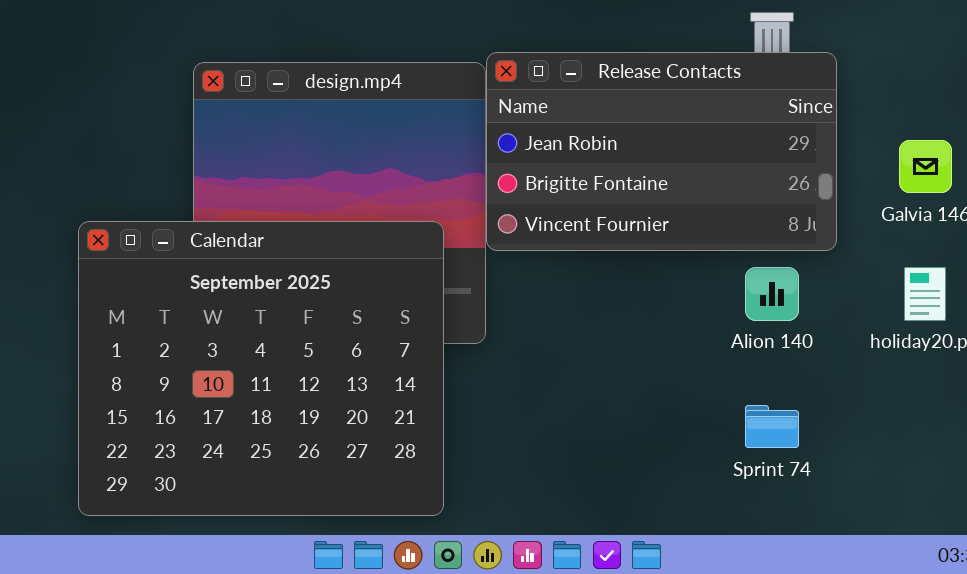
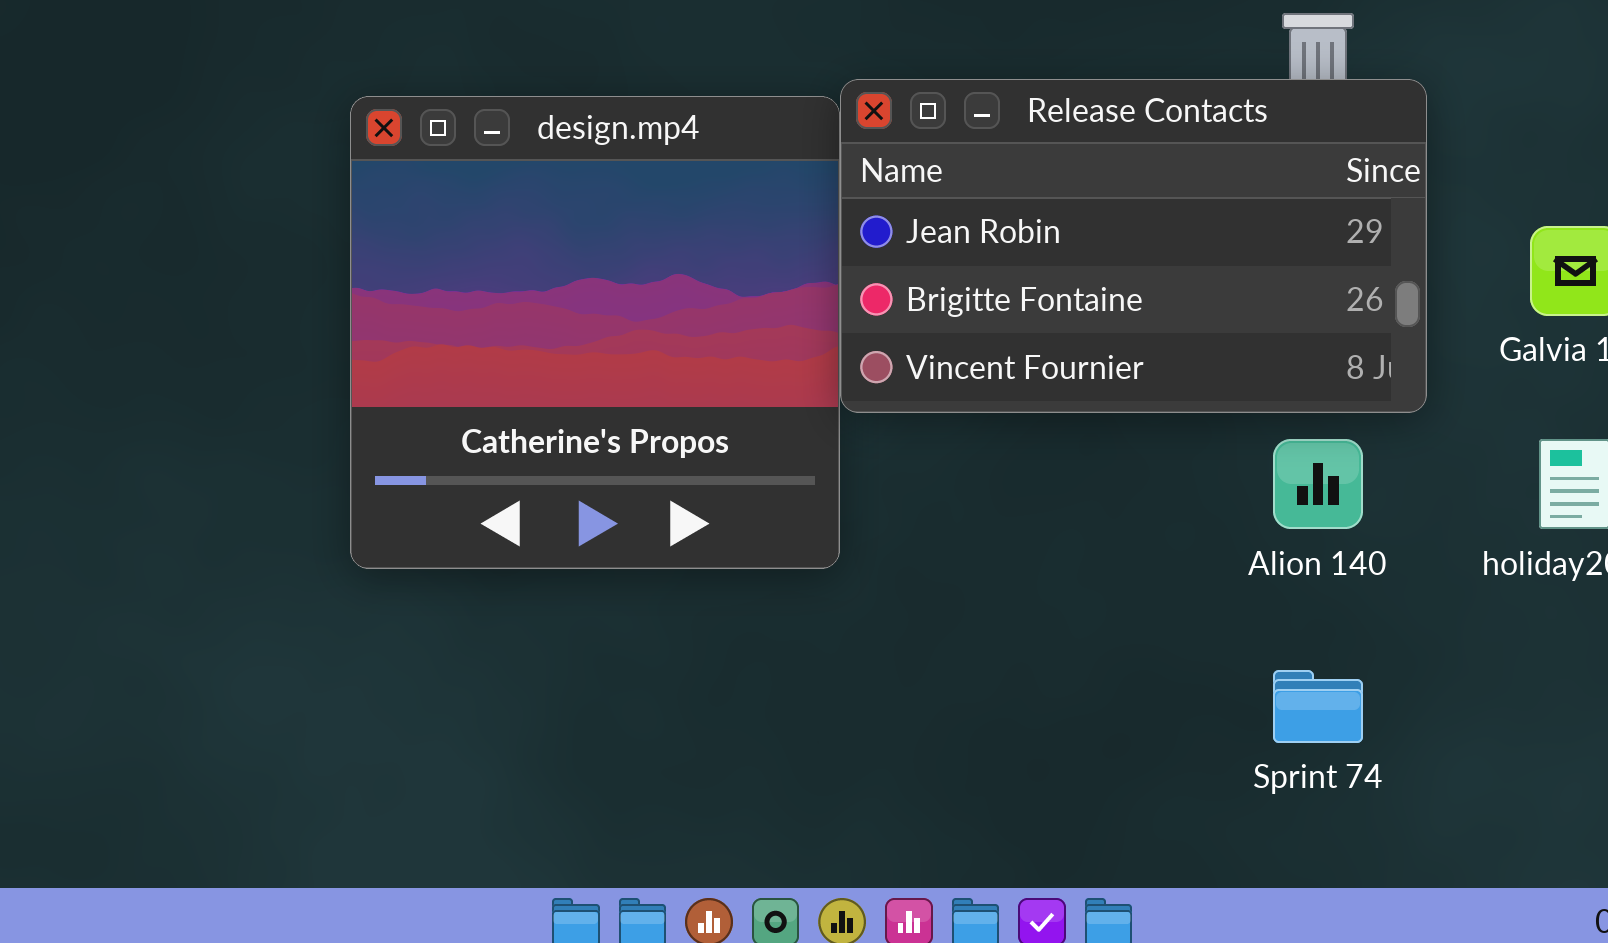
Calendar: [78,221,444,516] -> none, closed

